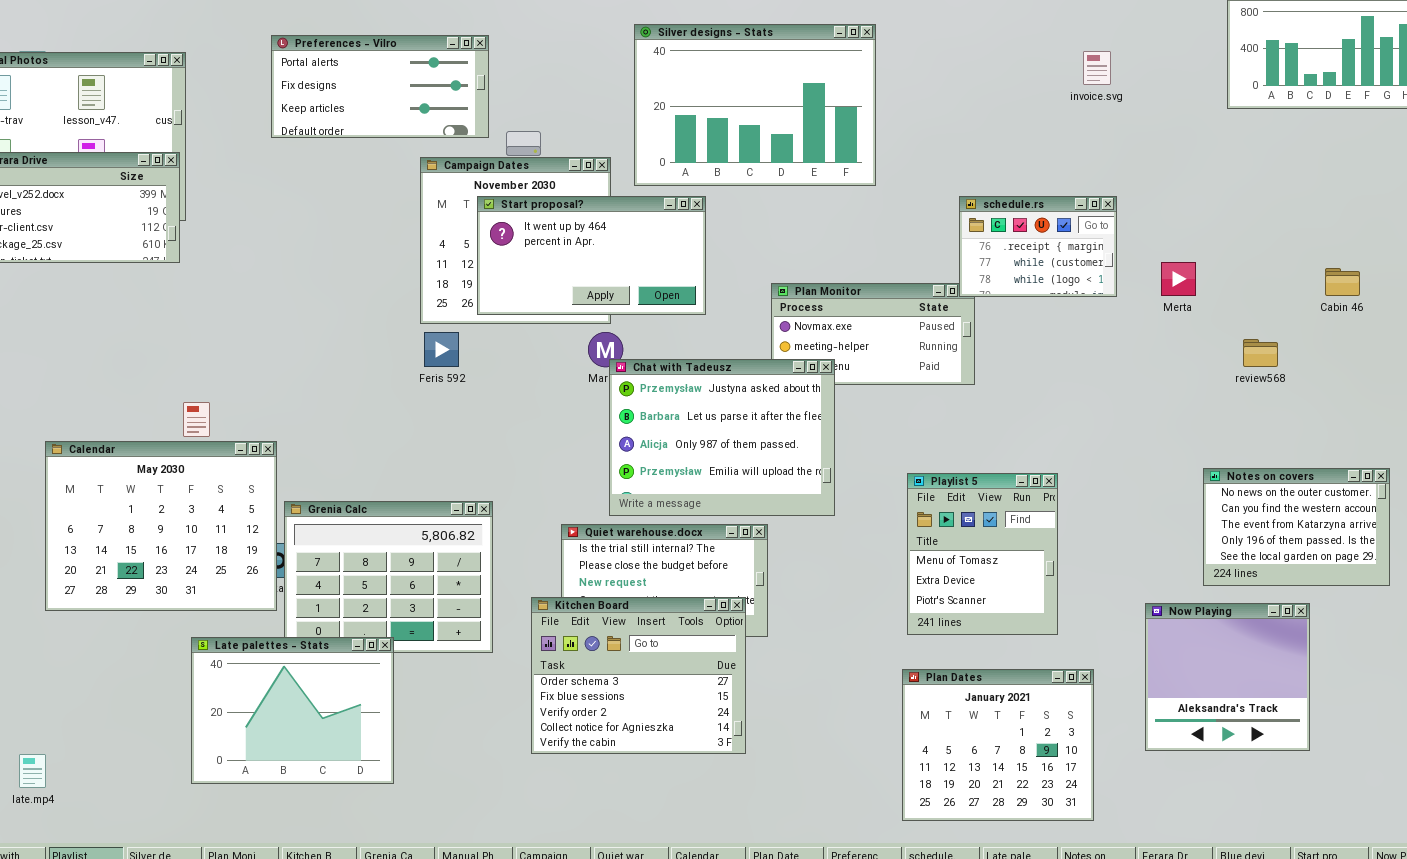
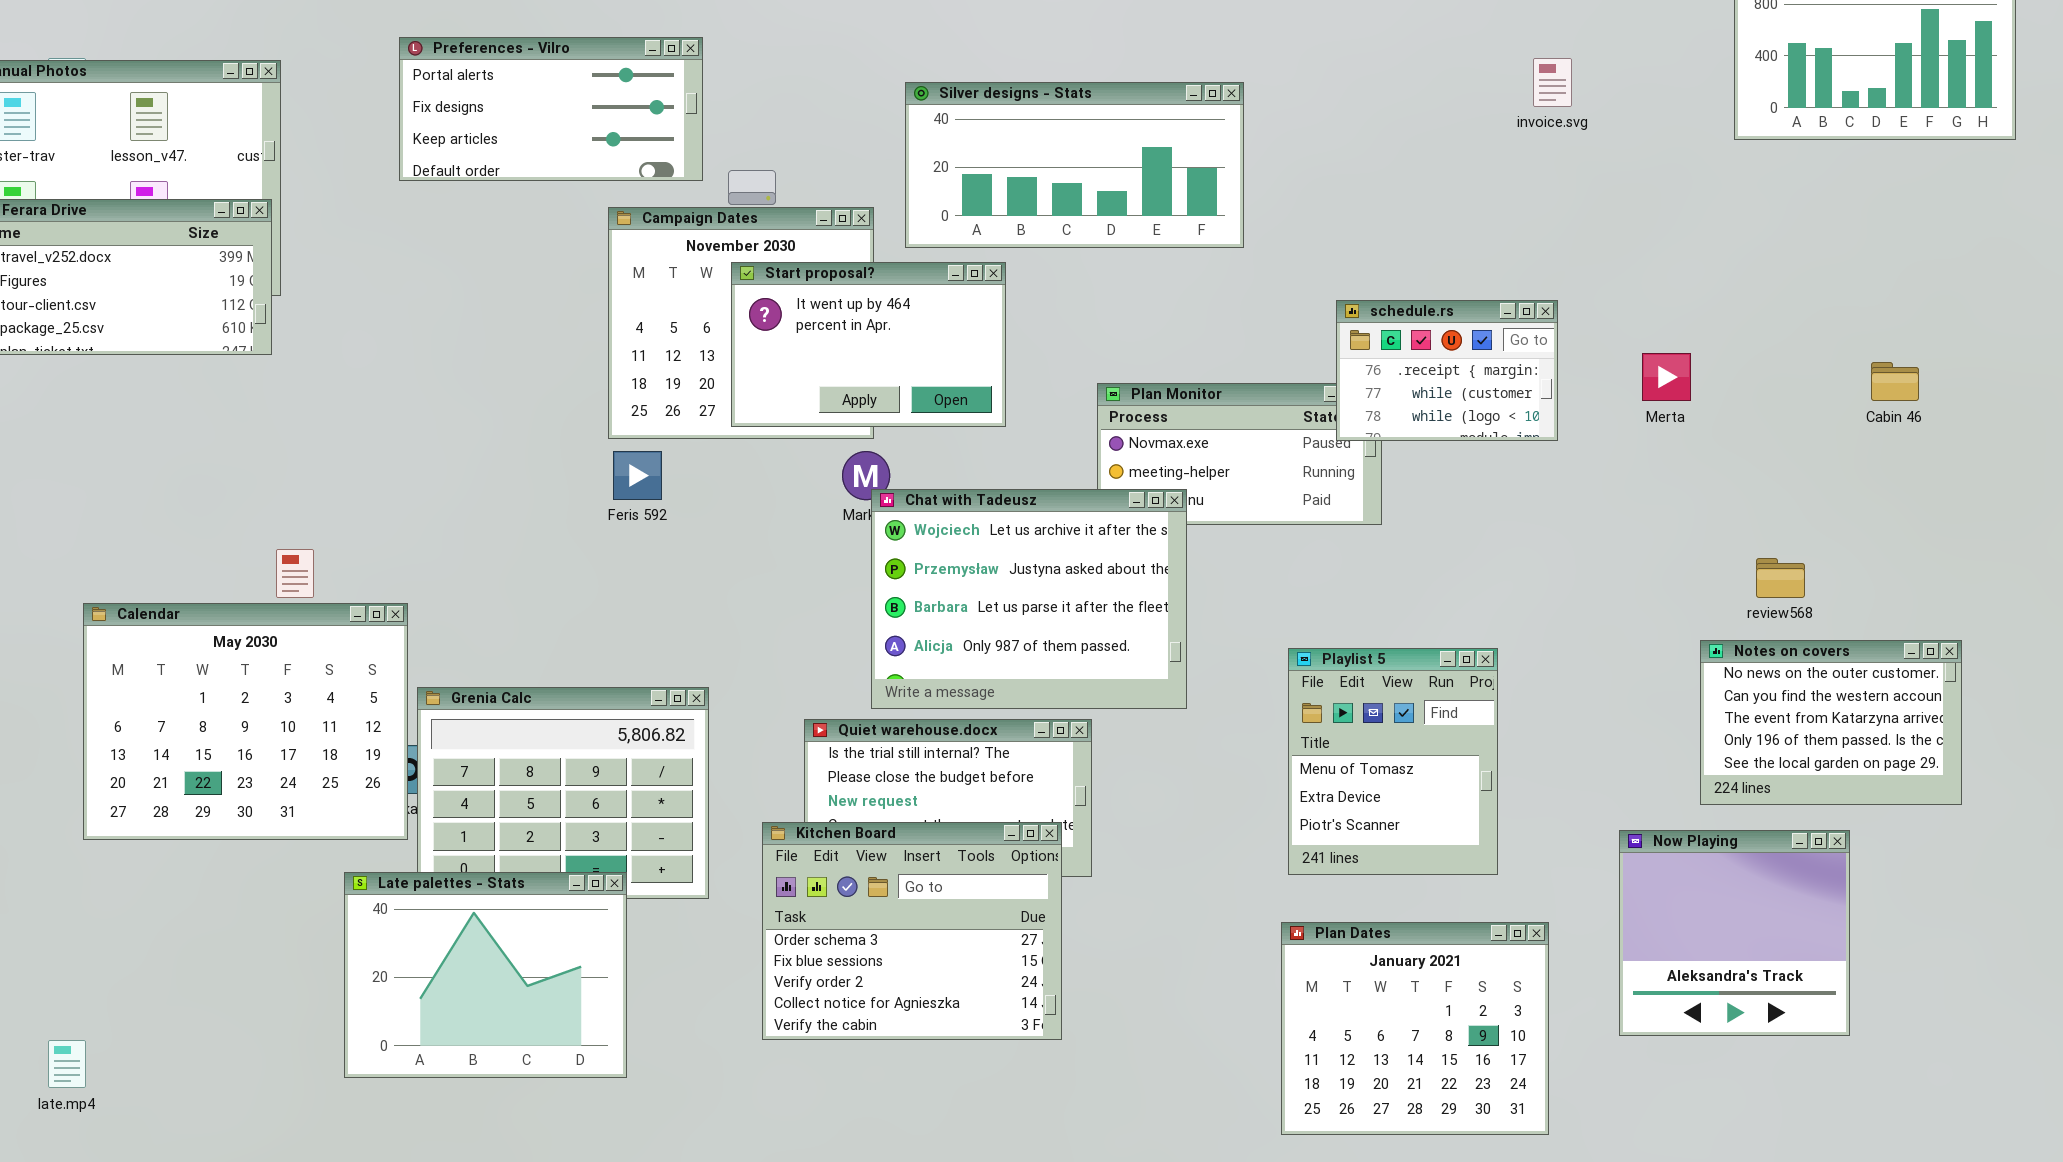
Silver designs - Stats: [634,24,876,186] -> [905,82,1244,248], resized
Start proposal?: [477,196,706,315] -> [731,262,1006,427], resized
schedule.rs: [959,196,1117,297] -> [1336,300,1558,441], moved
review568: [1243,339,1278,367] -> [1756,558,1805,598], moved
Chat with Tadeusz: [609,359,835,516] -> [871,489,1187,709], scrolled up 1 row
Late palettes - Stats: [191,637,394,784] -> [344,872,627,1078], moved

